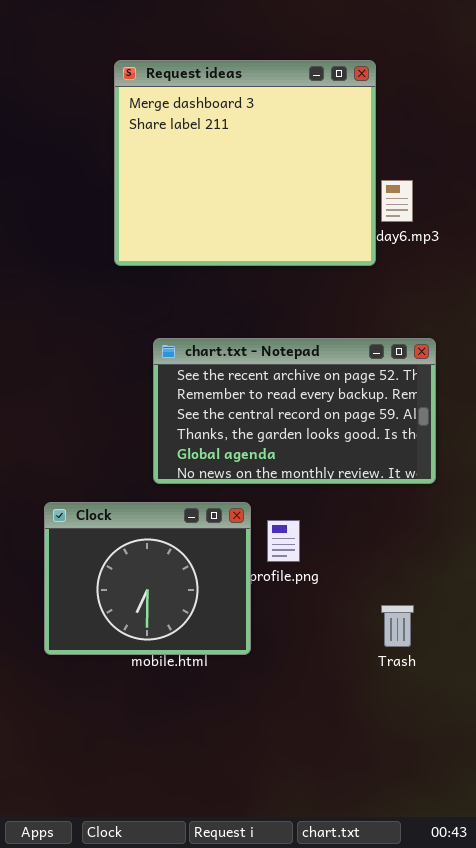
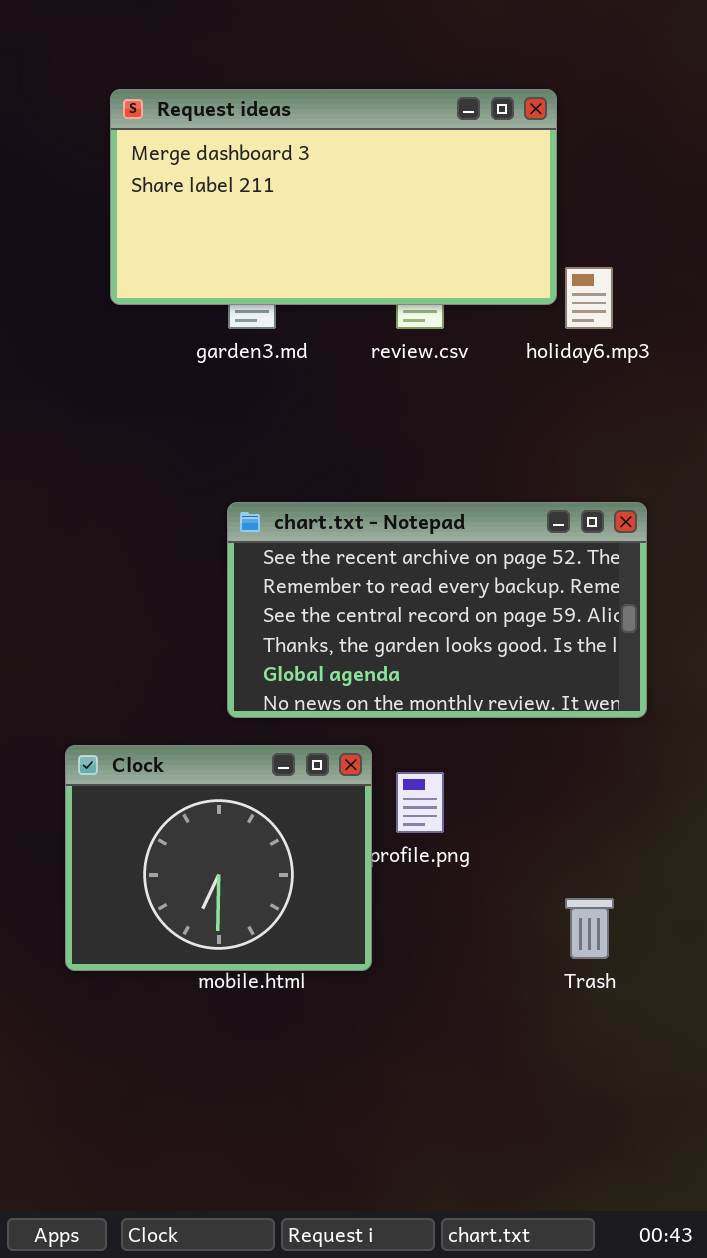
Request ideas: [114,60,376,266] -> [110,89,557,305], resized

